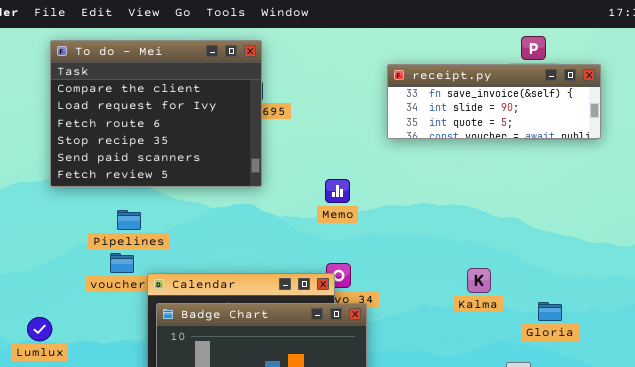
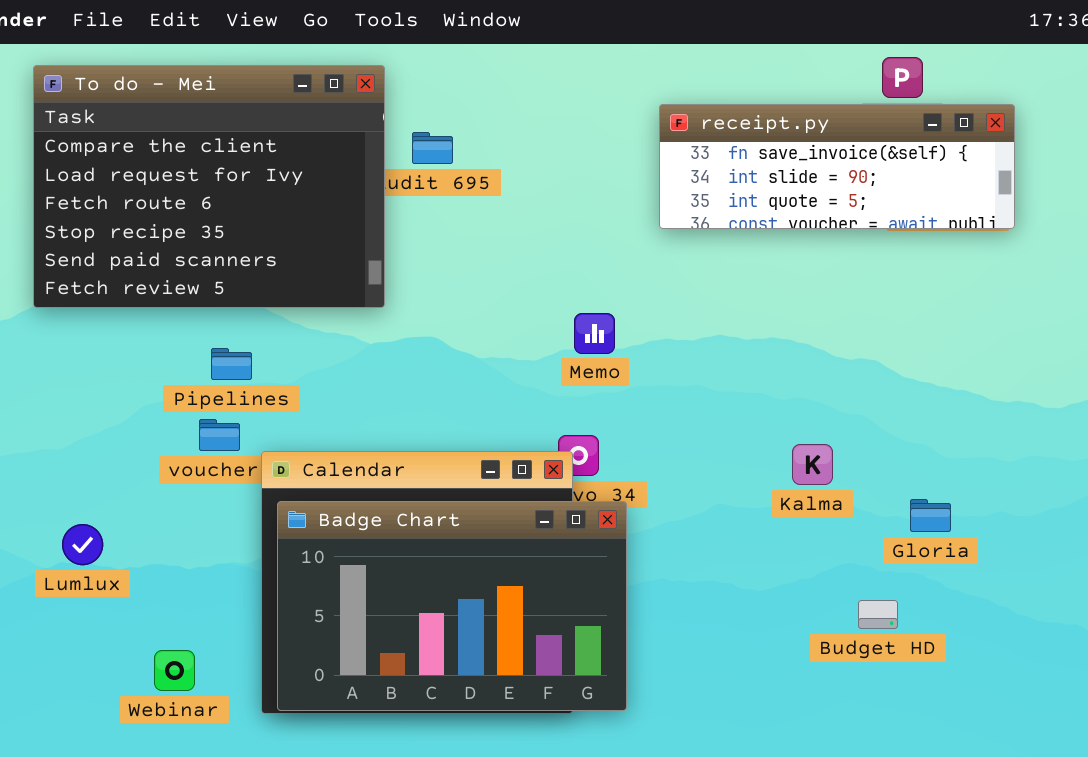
To do - Mei: [50,40,262,187] -> [33,65,385,308], moved
Memo: [325,179,350,203] -> [574,313,615,354], moved

